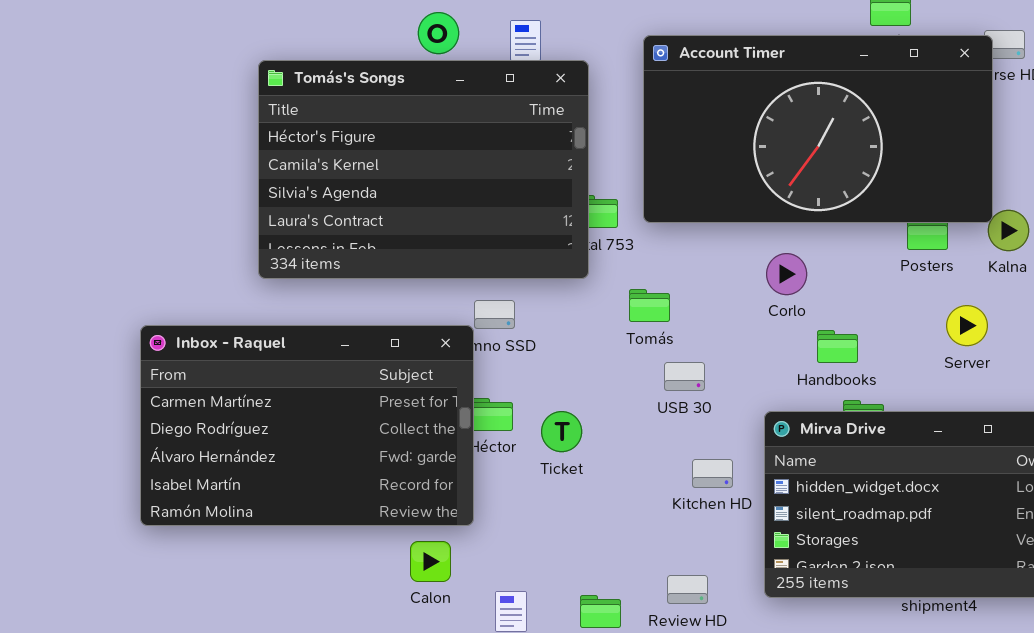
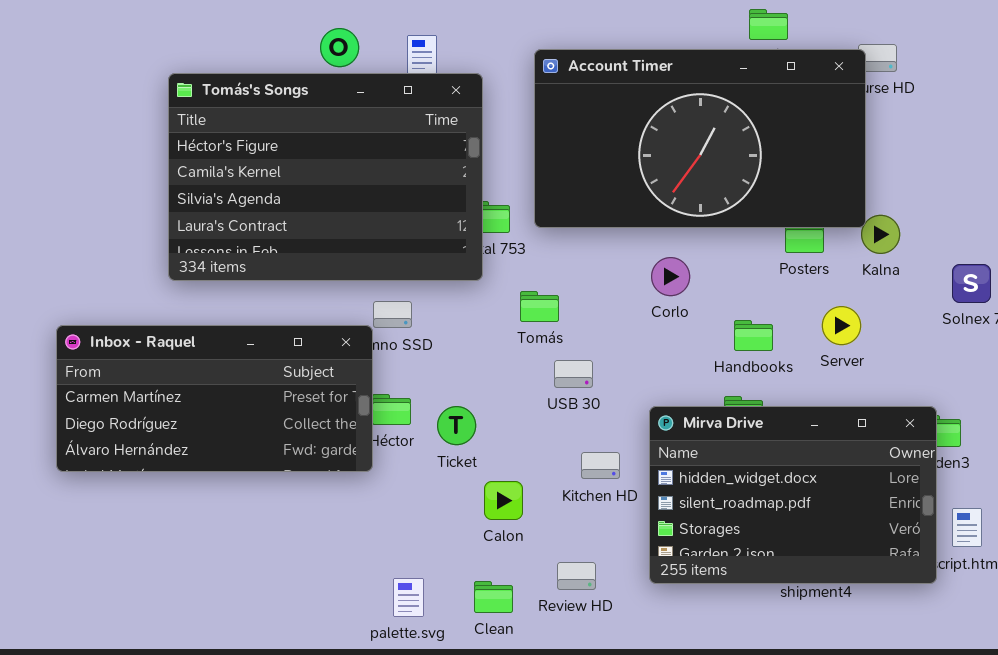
Inbox - Raquel: [140,325,474,526] -> [56,325,373,472], resized
Handbooks: [817,330,858,363] -> [734,320,773,351], moved
Calon: [410,541,451,582] -> [484,481,523,520], moved

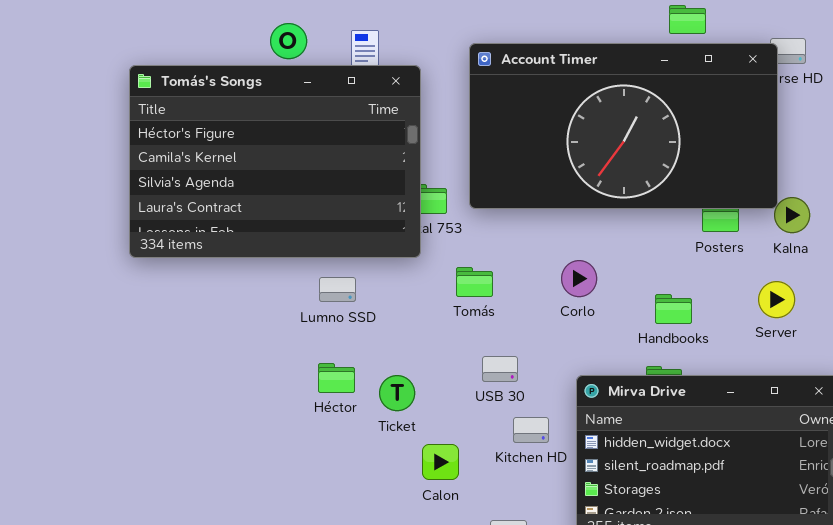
Corlo: [651,257,690,296] -> [561,260,597,297], moved
Server: [822,306,861,345] -> [758,281,795,318], moved
Inbox - Raquel: [56,325,373,472] -> none, closed
USB 30: [554,360,593,388] -> [482,356,518,382], moved

